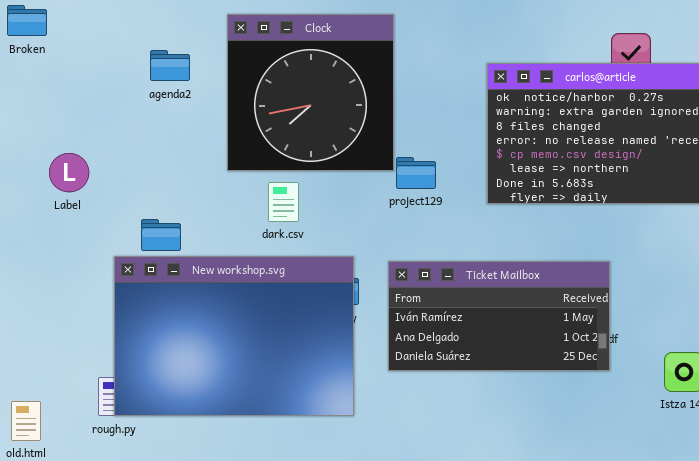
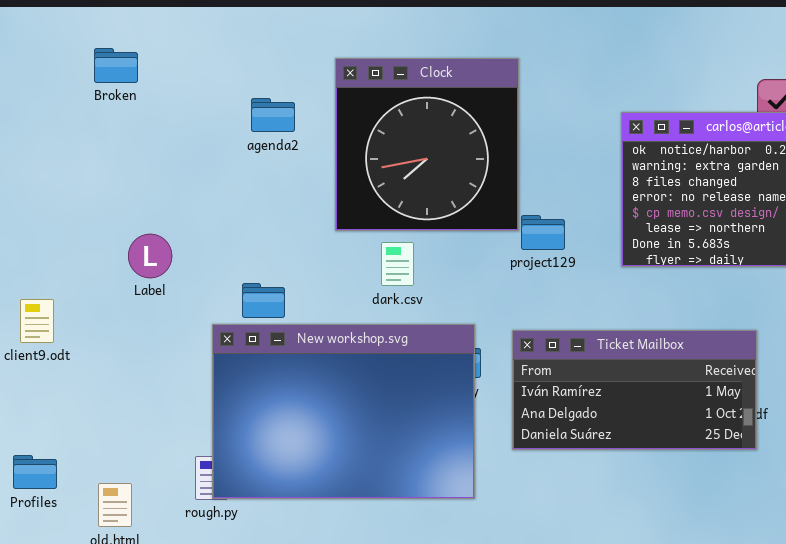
Label: [49,153,89,192] -> [128,234,172,278], moved

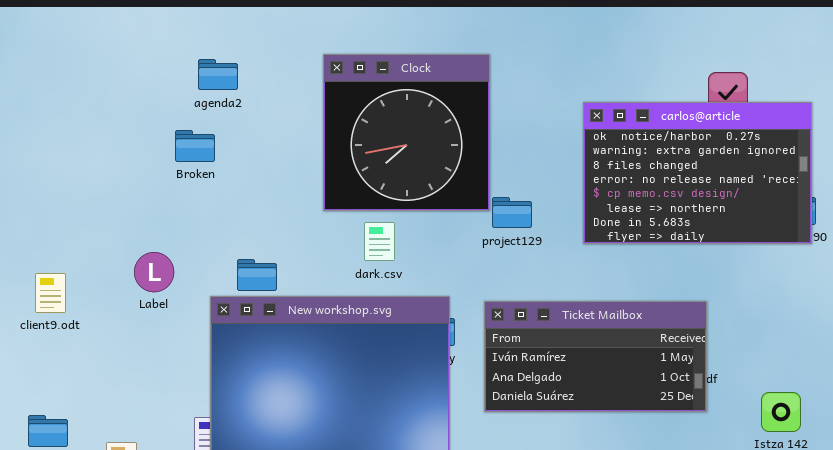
Broken: [94,48,138,83] -> [175,130,215,162], moved
agenda2: [251,98,295,132] -> [198,59,238,90], moved
Label: [128,234,172,278] -> [134,252,174,292], moved

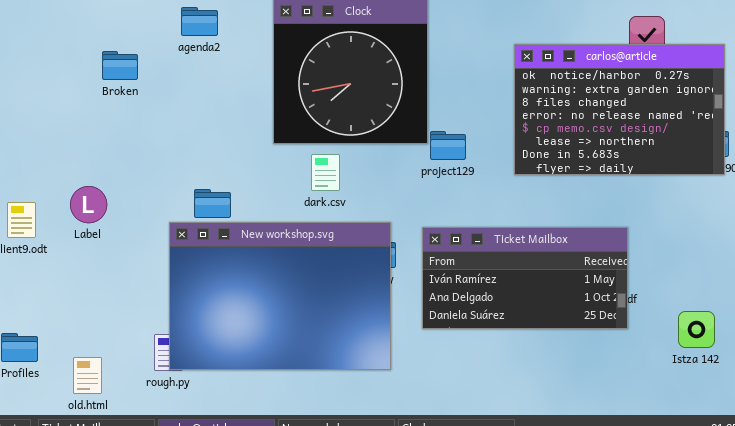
agenda2: [198,59,238,90] -> [181,7,218,36], moved
Broken: [175,130,215,162] -> [102,51,138,80], moved
Label: [134,252,174,292] -> [70,186,107,223], moved

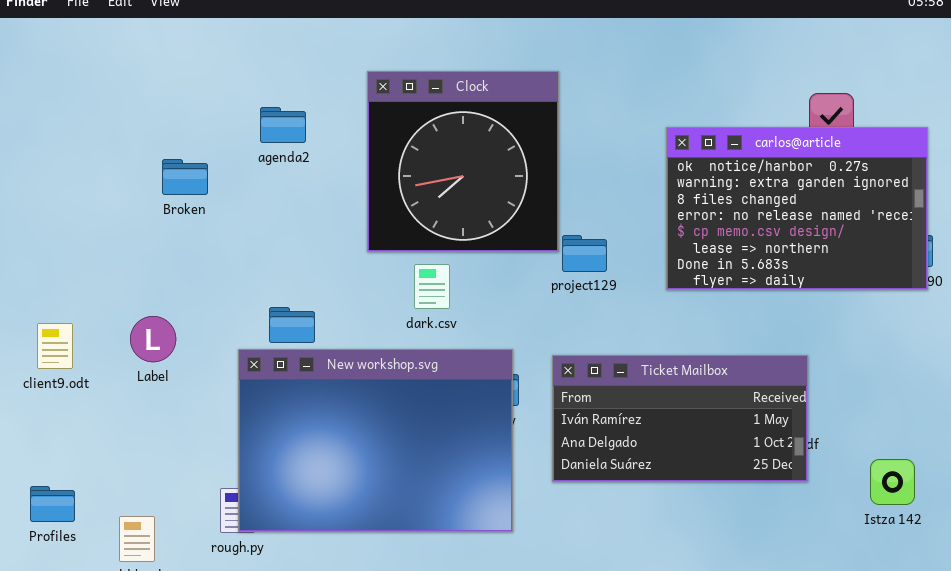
agenda2: [181,7,218,36] -> [260,107,306,143], moved
Broken: [102,51,138,80] -> [162,159,208,195], moved
Label: [70,186,107,223] -> [130,316,176,362], moved

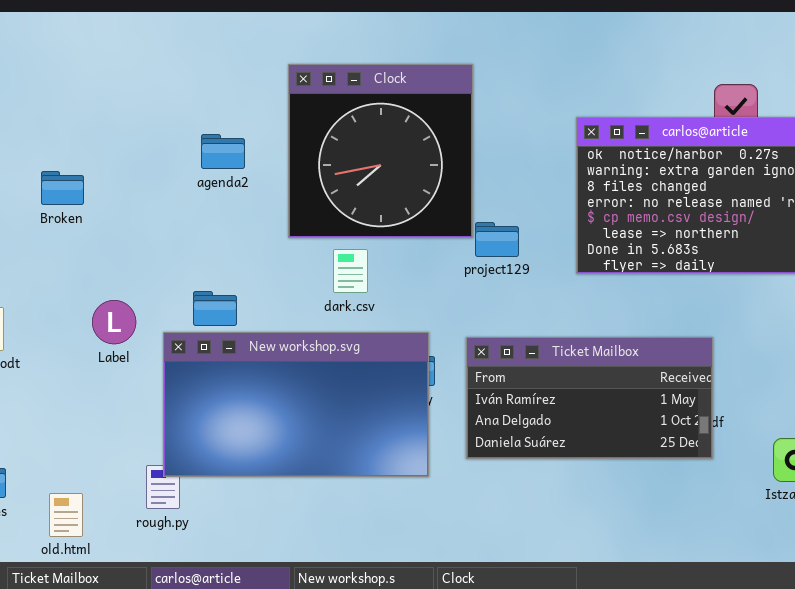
agenda2: [260,107,306,143] -> [201,134,245,169], moved
Broken: [162,159,208,195] -> [41,171,84,205], moved
Label: [130,316,176,362] -> [92,300,136,344], moved
New workshop.svg: [238,349,513,532] -> [163,332,429,477], resized

